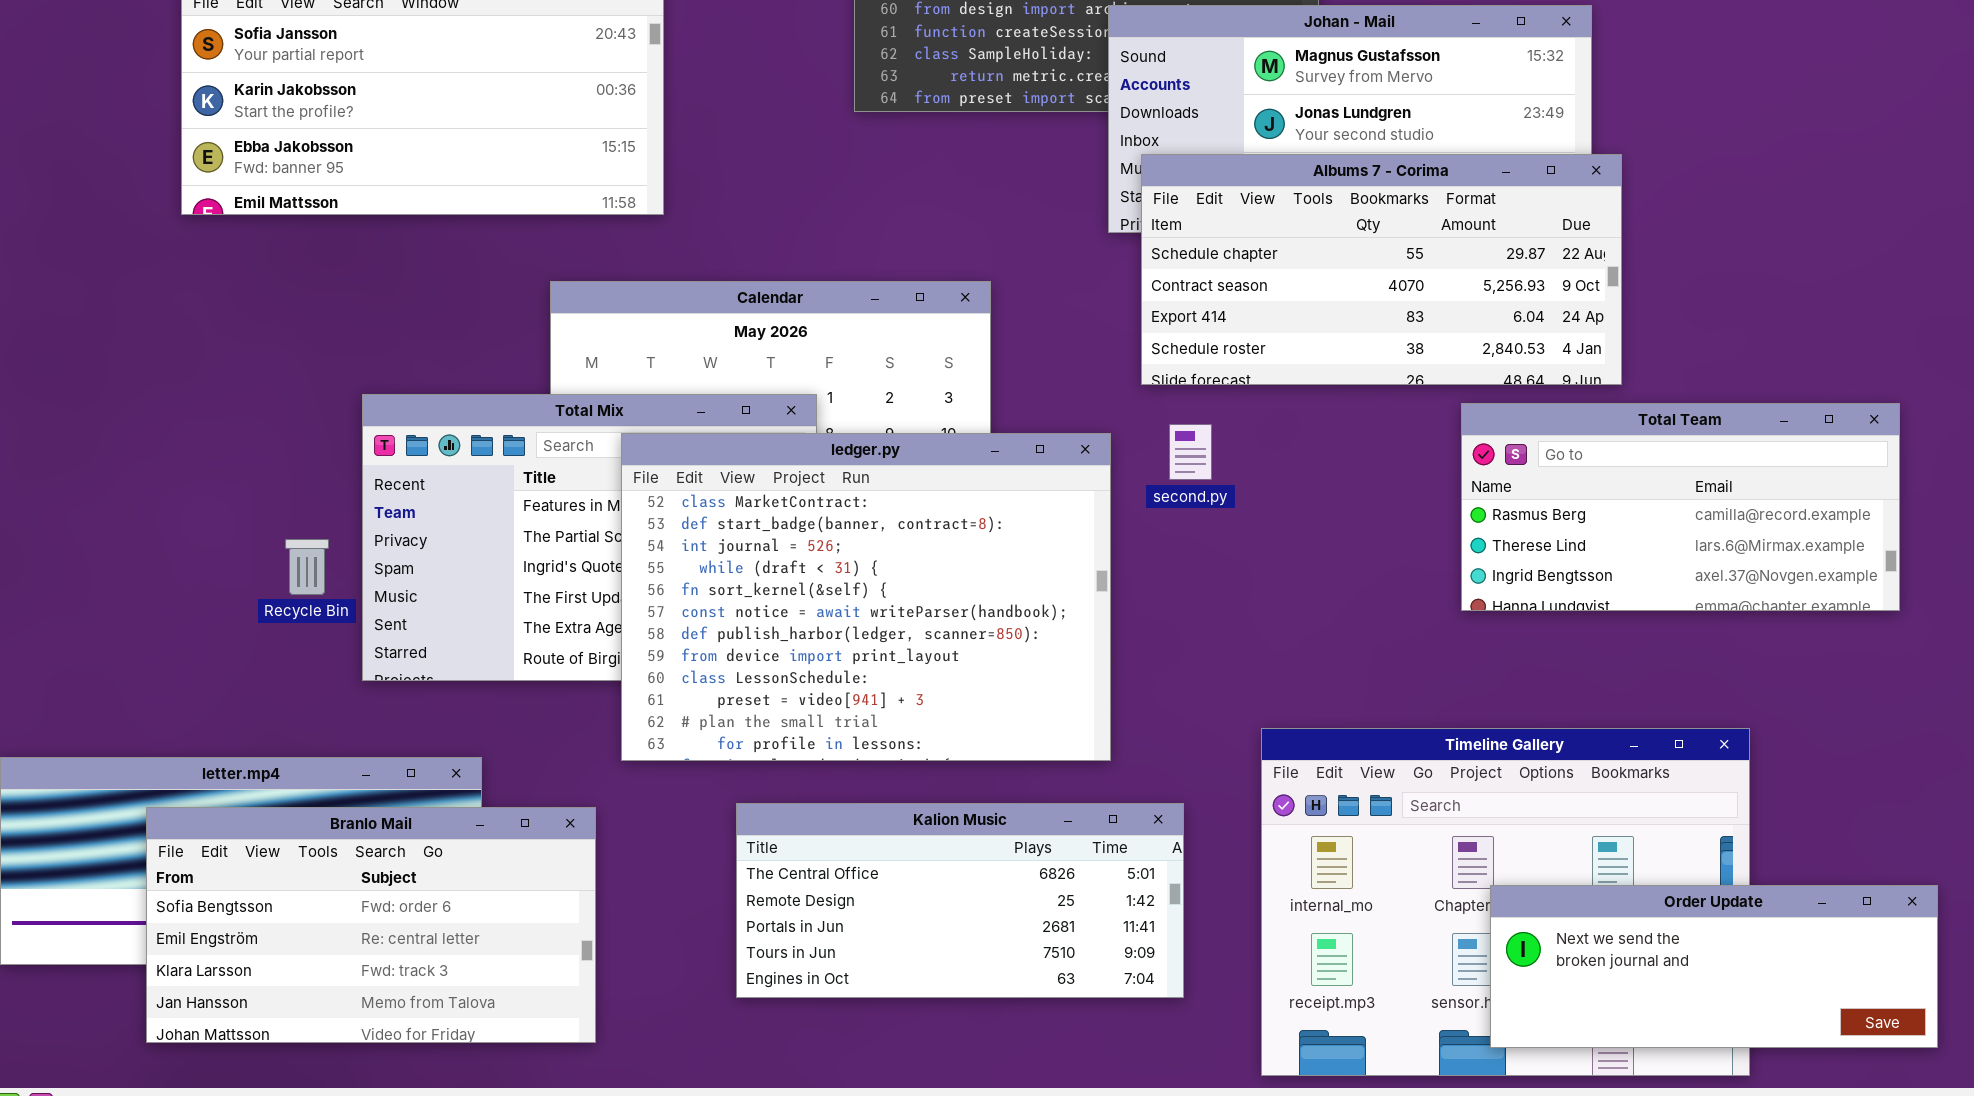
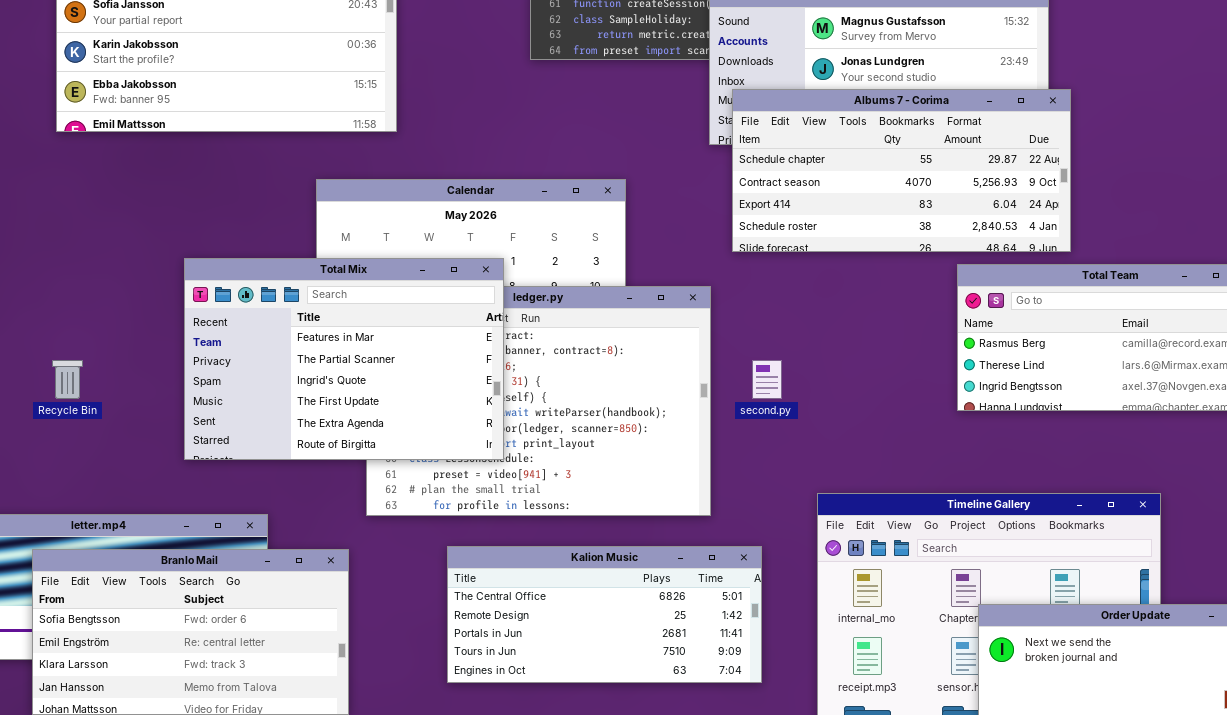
Total Mix: [362,394,817,681] -> [184,258,504,460], raised
second.py: [1169,424,1212,480] -> [752,360,782,399], moved
Recycle Bin: [285,539,329,595] -> [52,360,83,399], moved

